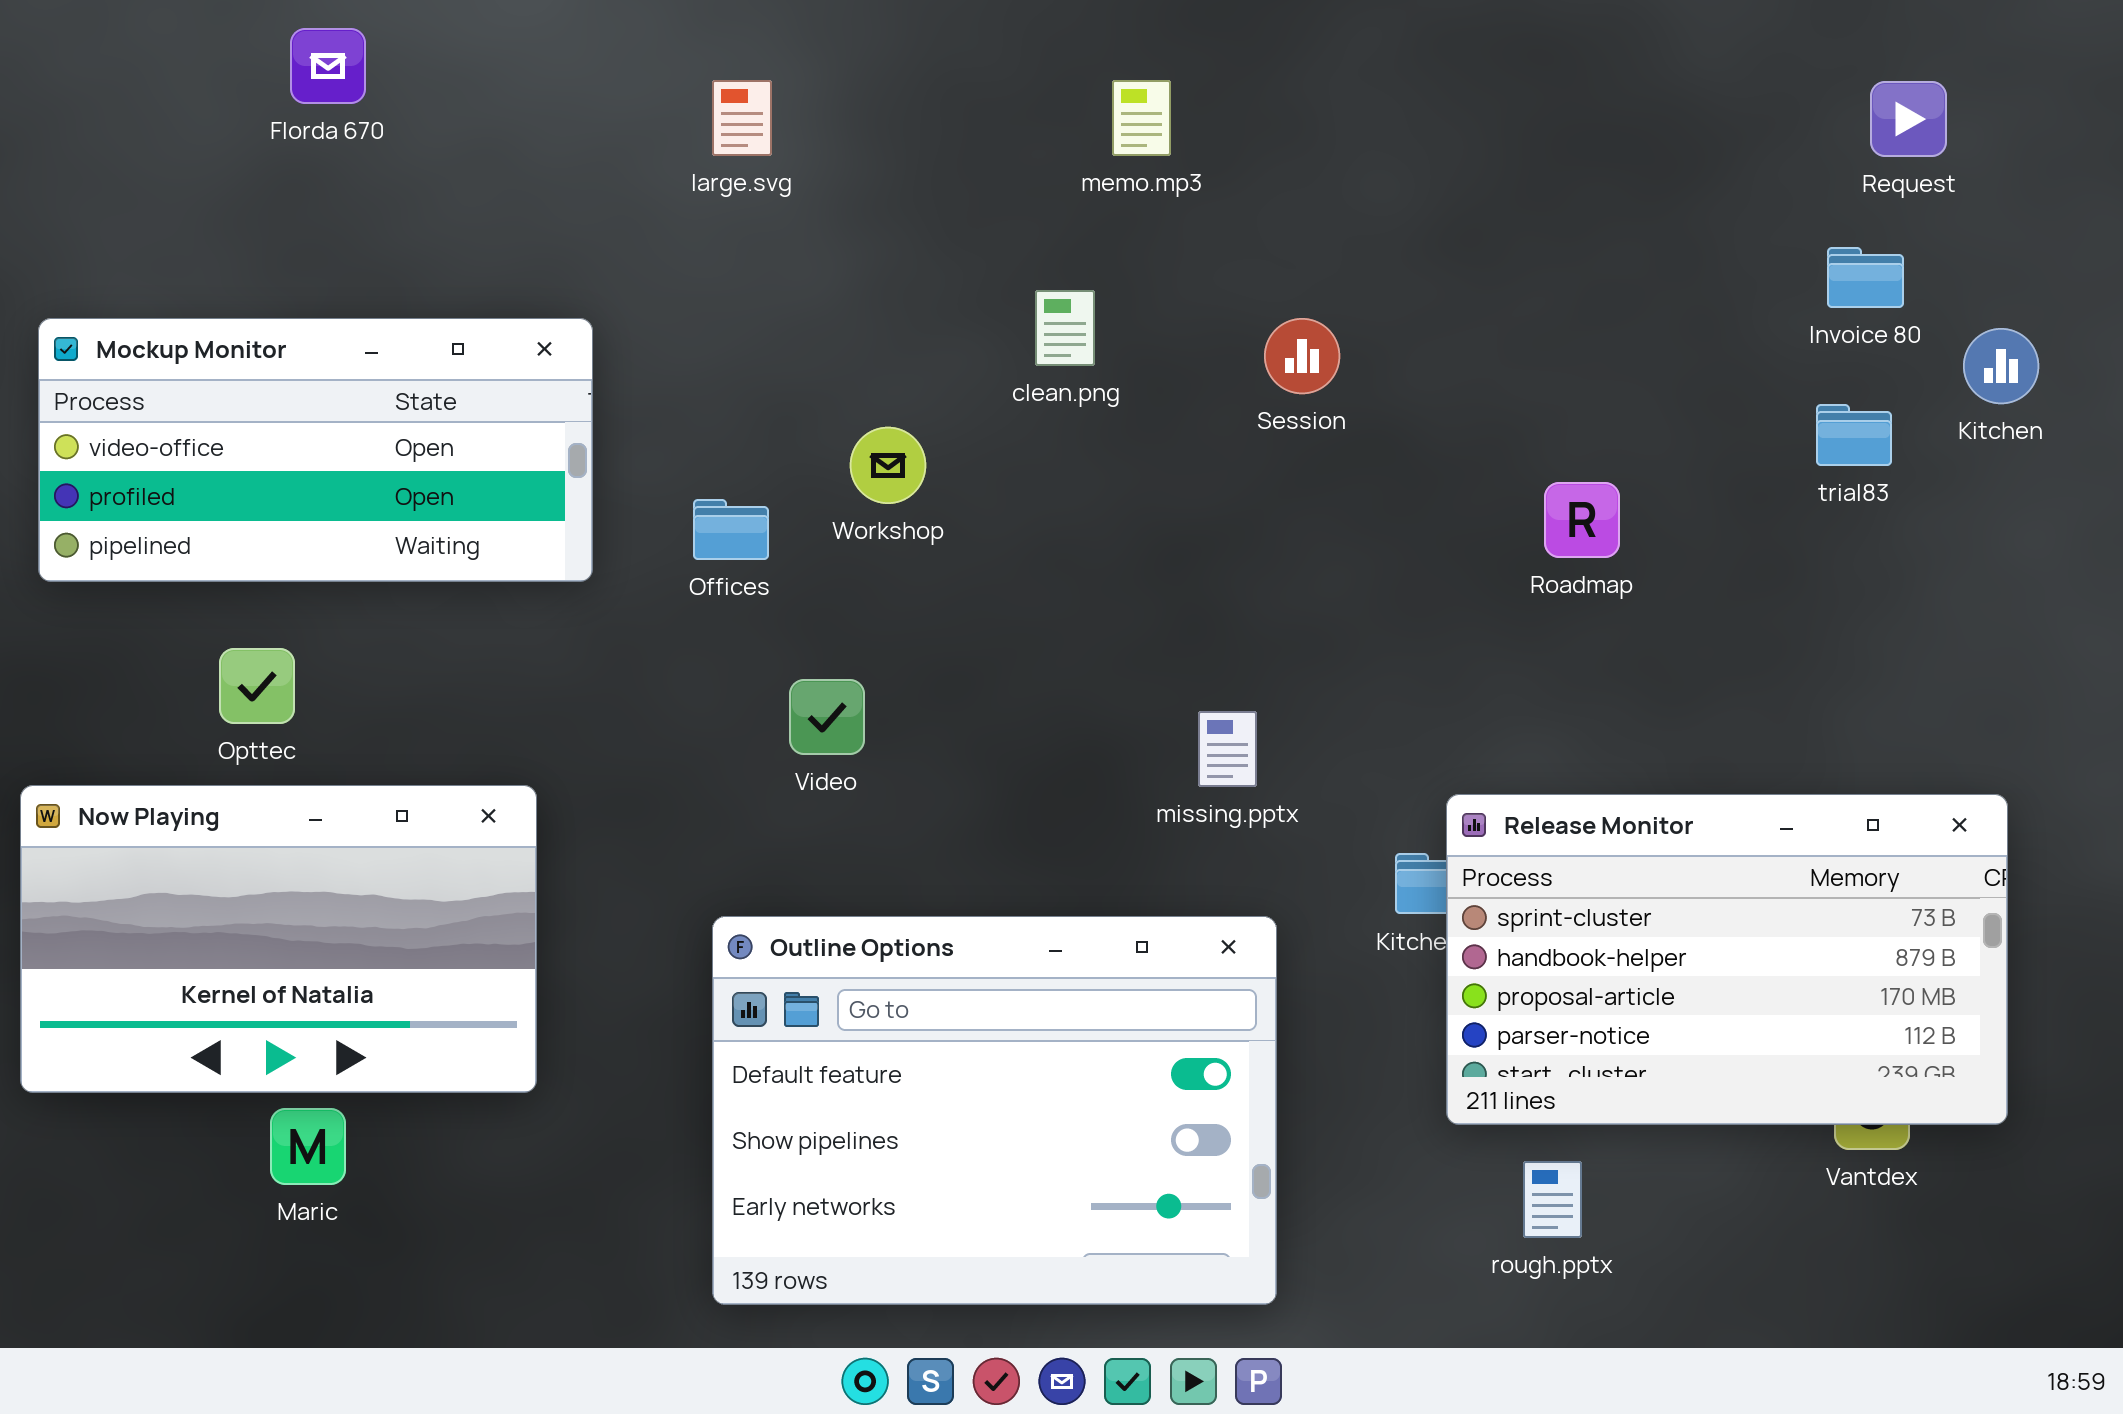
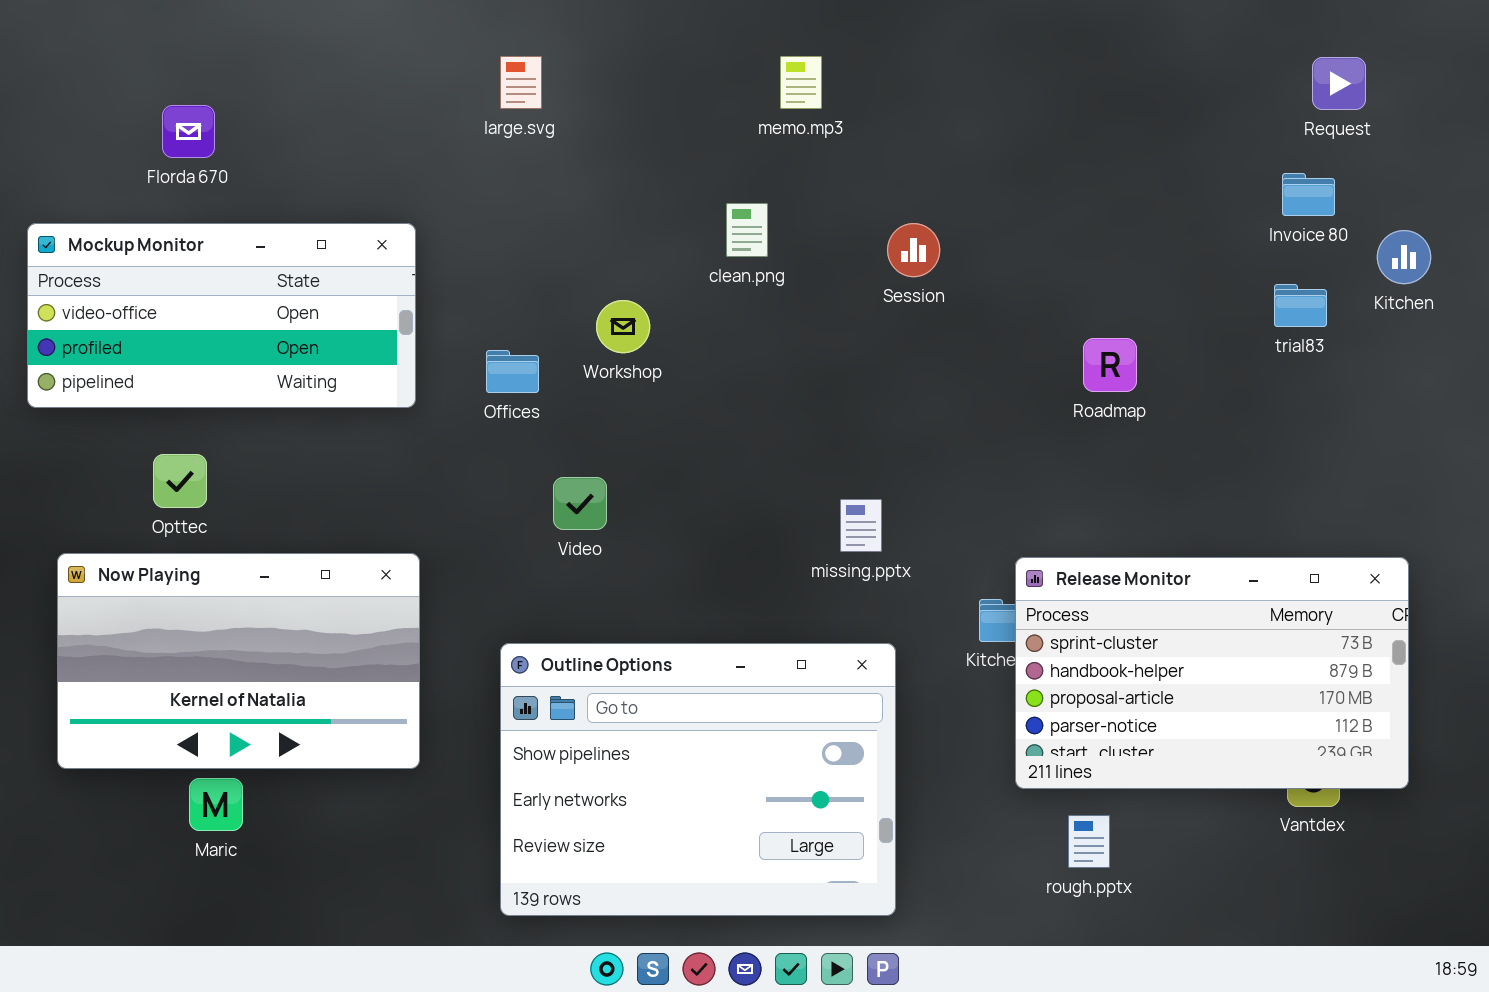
Florda 670: [290,28,366,104] -> [162,105,215,158], moved
Now Playing: [20,785,537,1093] -> [57,553,420,769], moved
Outline Options: [712,916,1277,1305] -> [500,643,896,916], scrolled down 1 row

